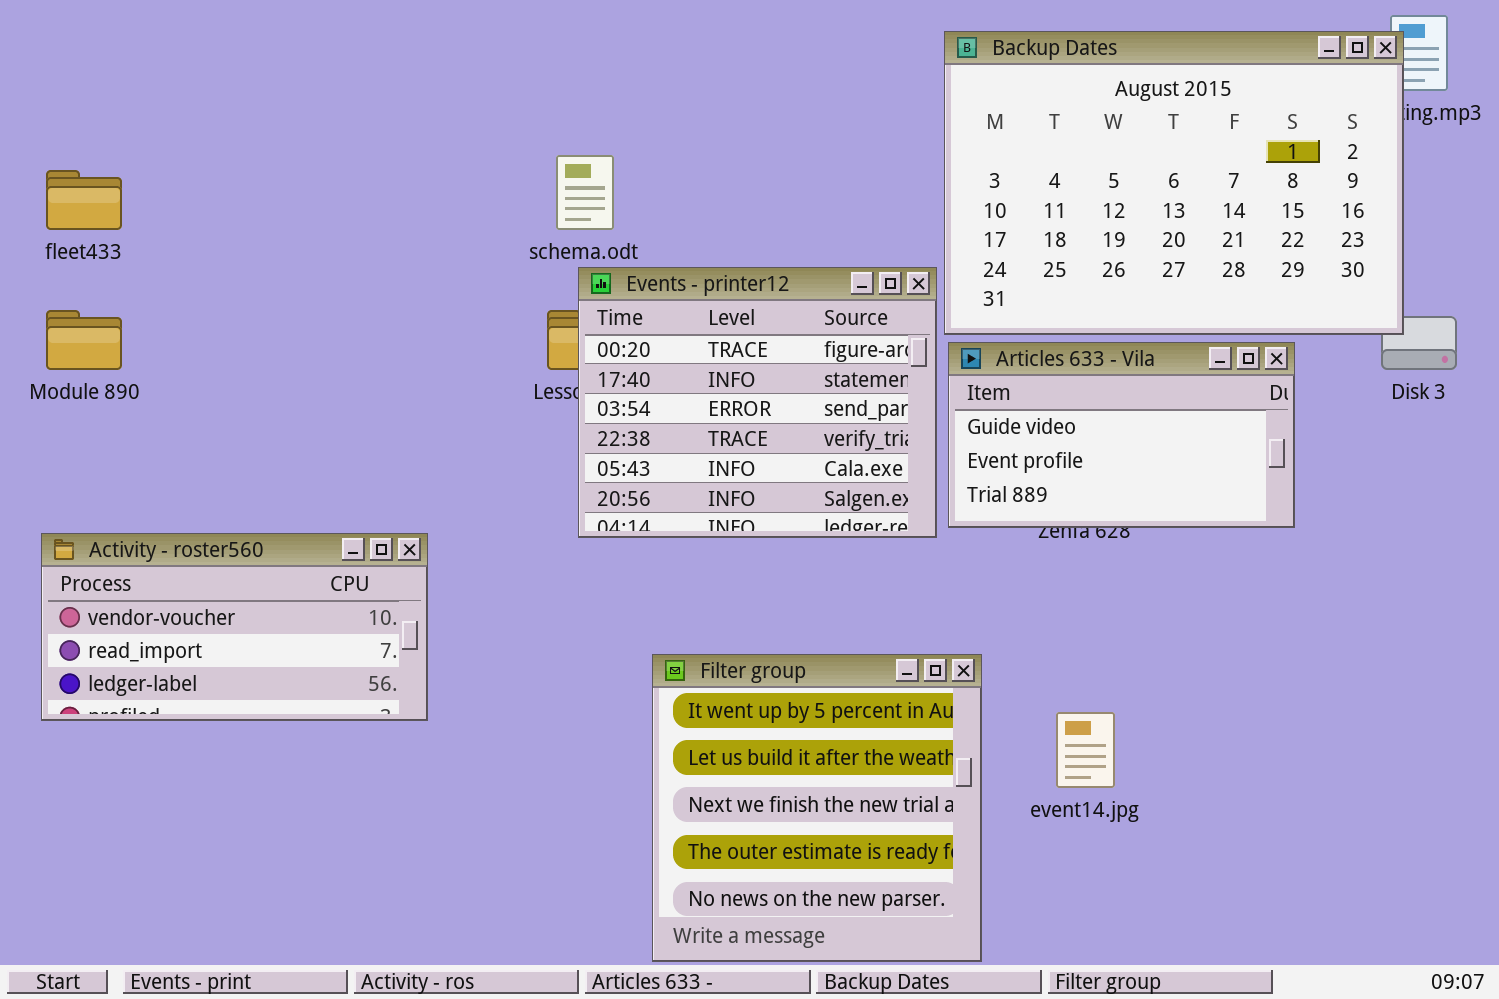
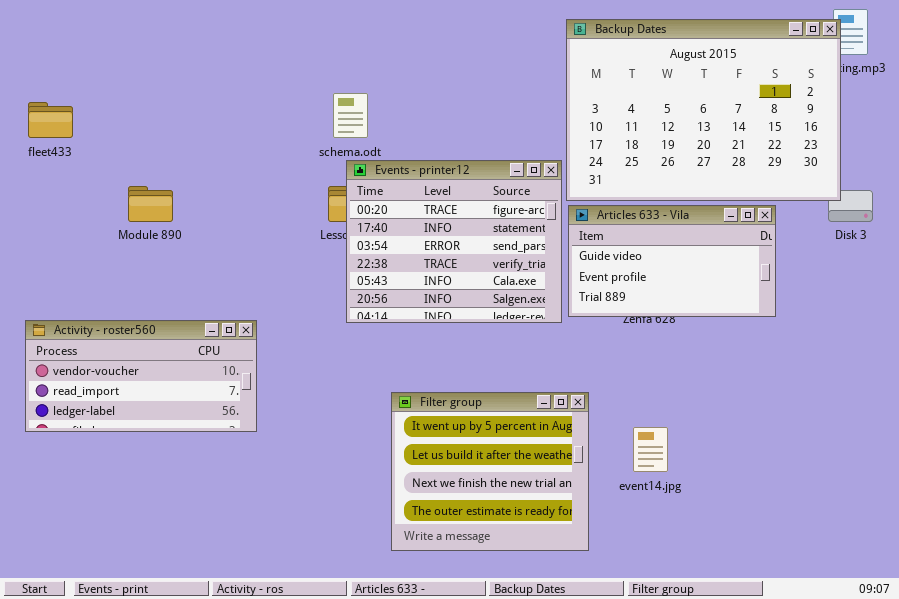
Module 890: [46,310,122,370] -> [128,186,173,222], moved
Filter group: [652,654,982,962] -> [391,392,589,551], resized

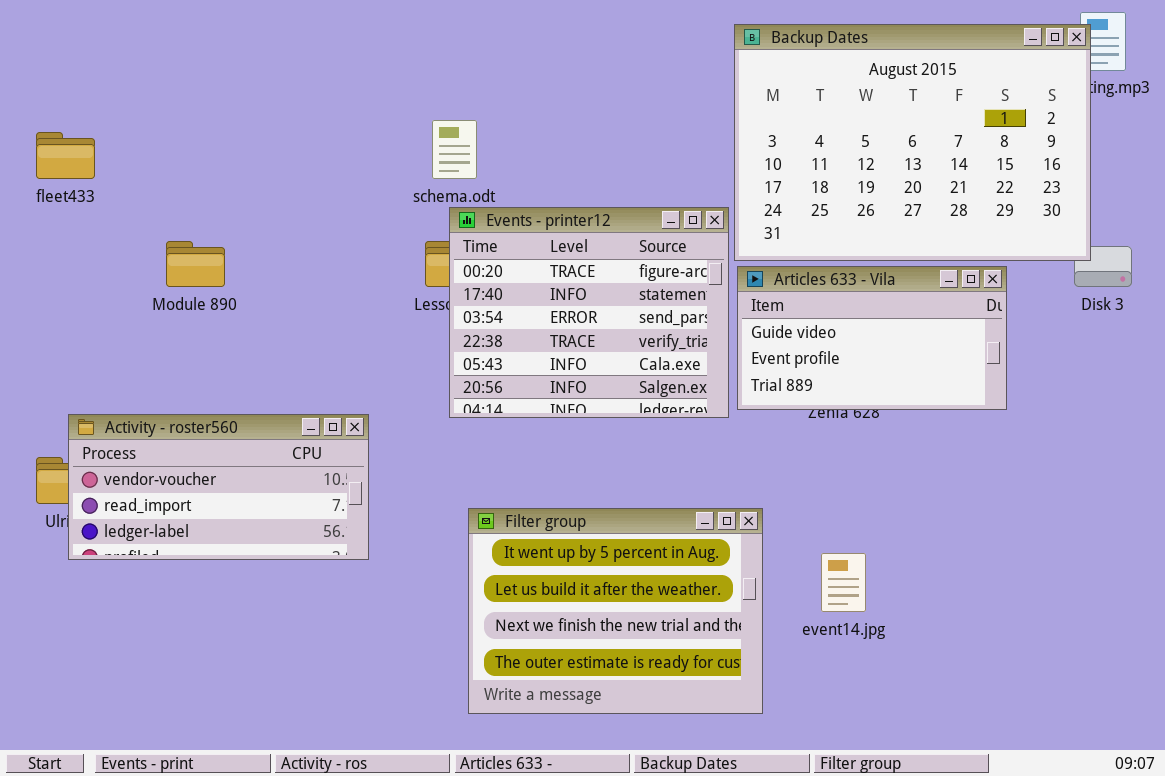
Activity - roster560: [25,320,257,432] -> [68,414,369,560], moved
Filter group: [391,392,589,551] -> [468,508,763,714], resized

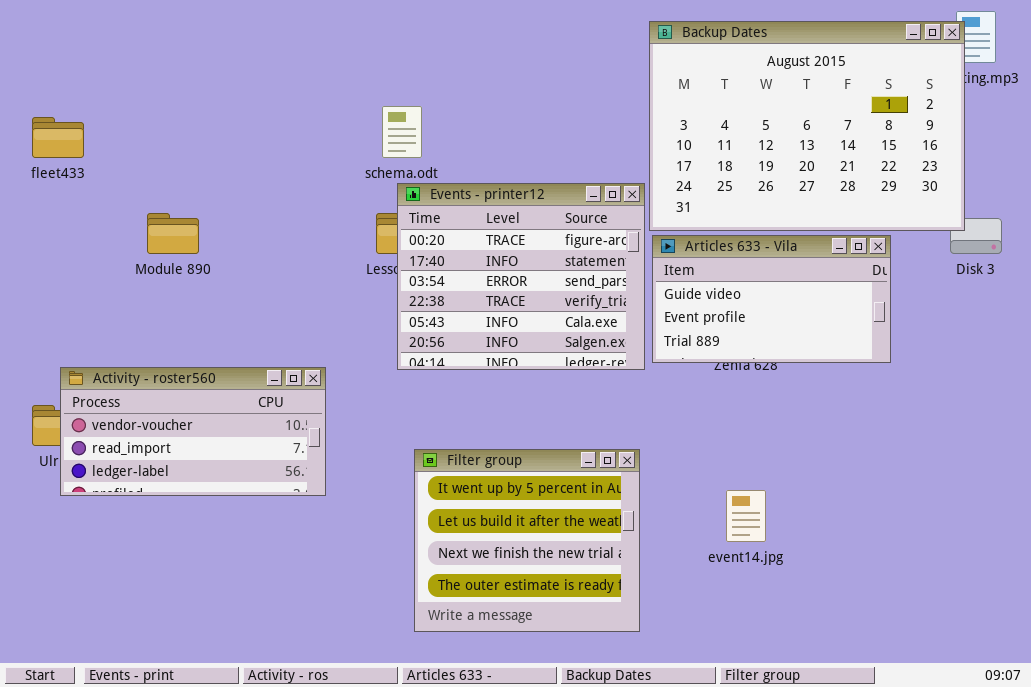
Filter group: [468,508,763,714] -> [414,449,640,632], resized

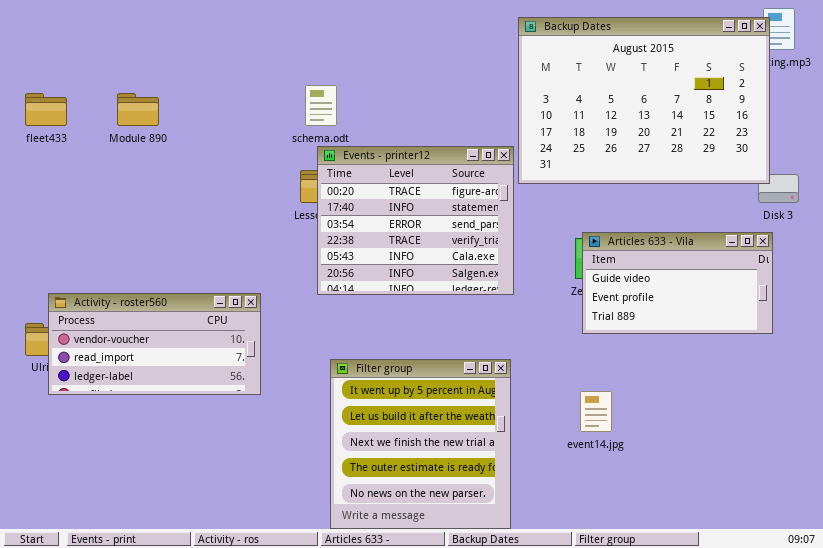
Module 890: [147,213,199,254] -> [117,93,159,126], moved
Articles 633 - Vila: [652,235,891,363] -> [582,232,773,334], moved
Filter group: [414,449,640,632] -> [330,359,511,529], resized

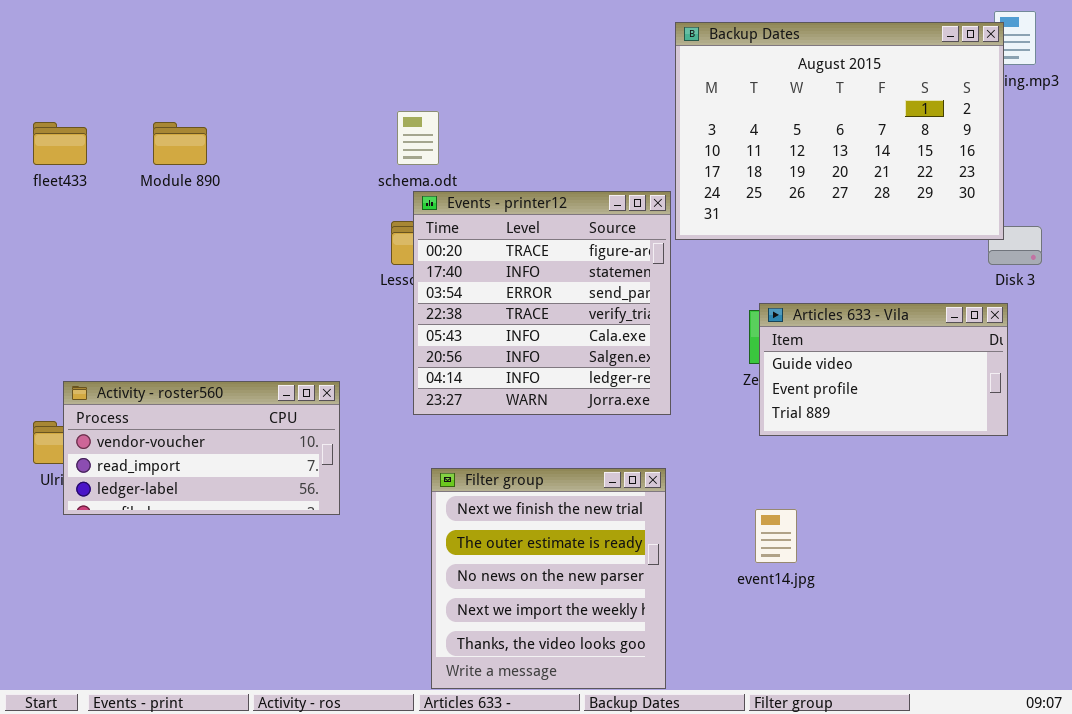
Events - printer12: [317,146,514,295] -> [413,191,671,415], resized
Filter group: [330,359,511,529] -> [431,468,666,689], scrolled down 2 rows

